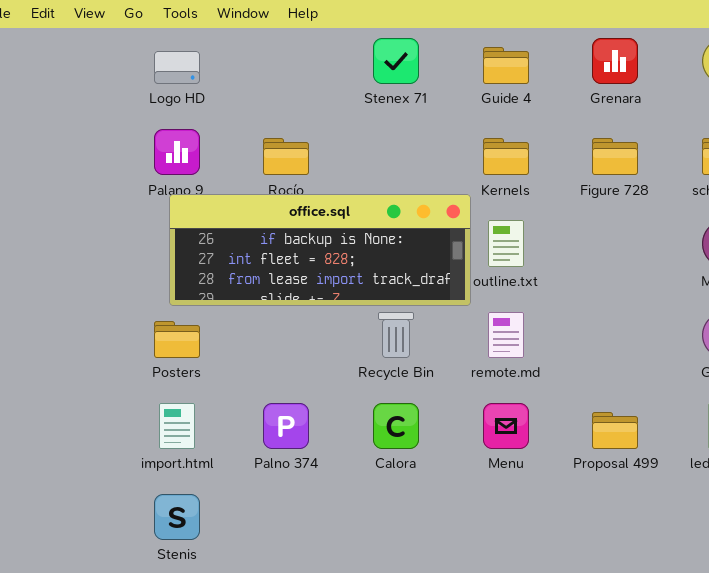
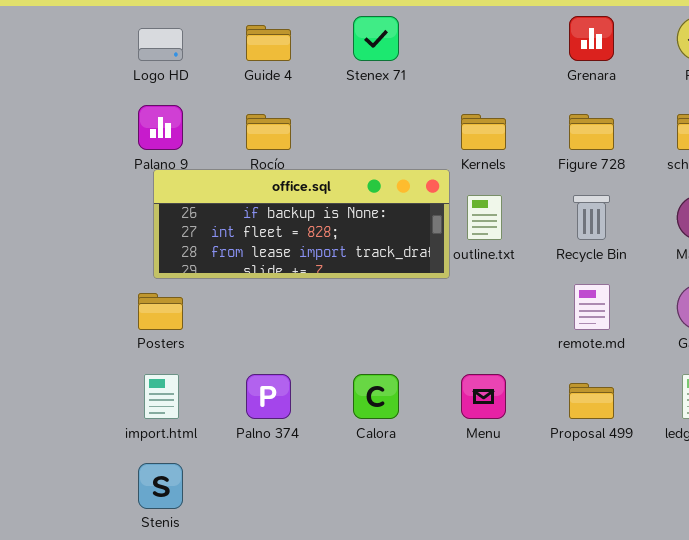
Guide 4: [483,47,529,84] -> [246,25,291,61], moved
Recycle Bin: [378,312,414,358] -> [573,195,610,240], moved
remote.md: [488,312,524,358] -> [574,284,610,330], moved

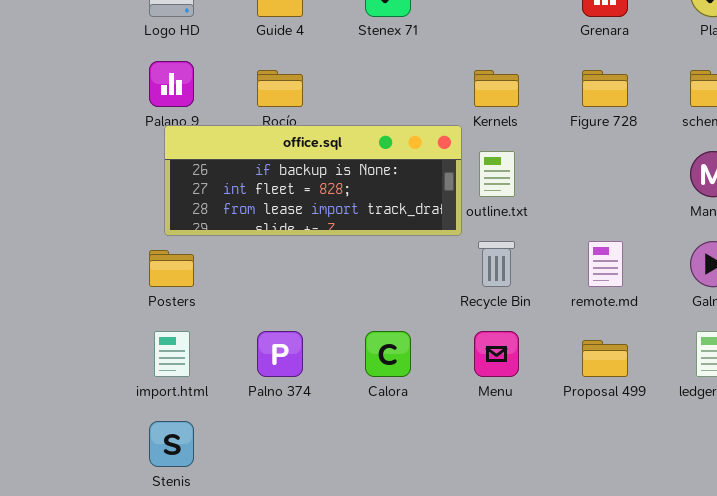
Recycle Bin: [573,195,610,240] -> [478,241,515,287], moved

